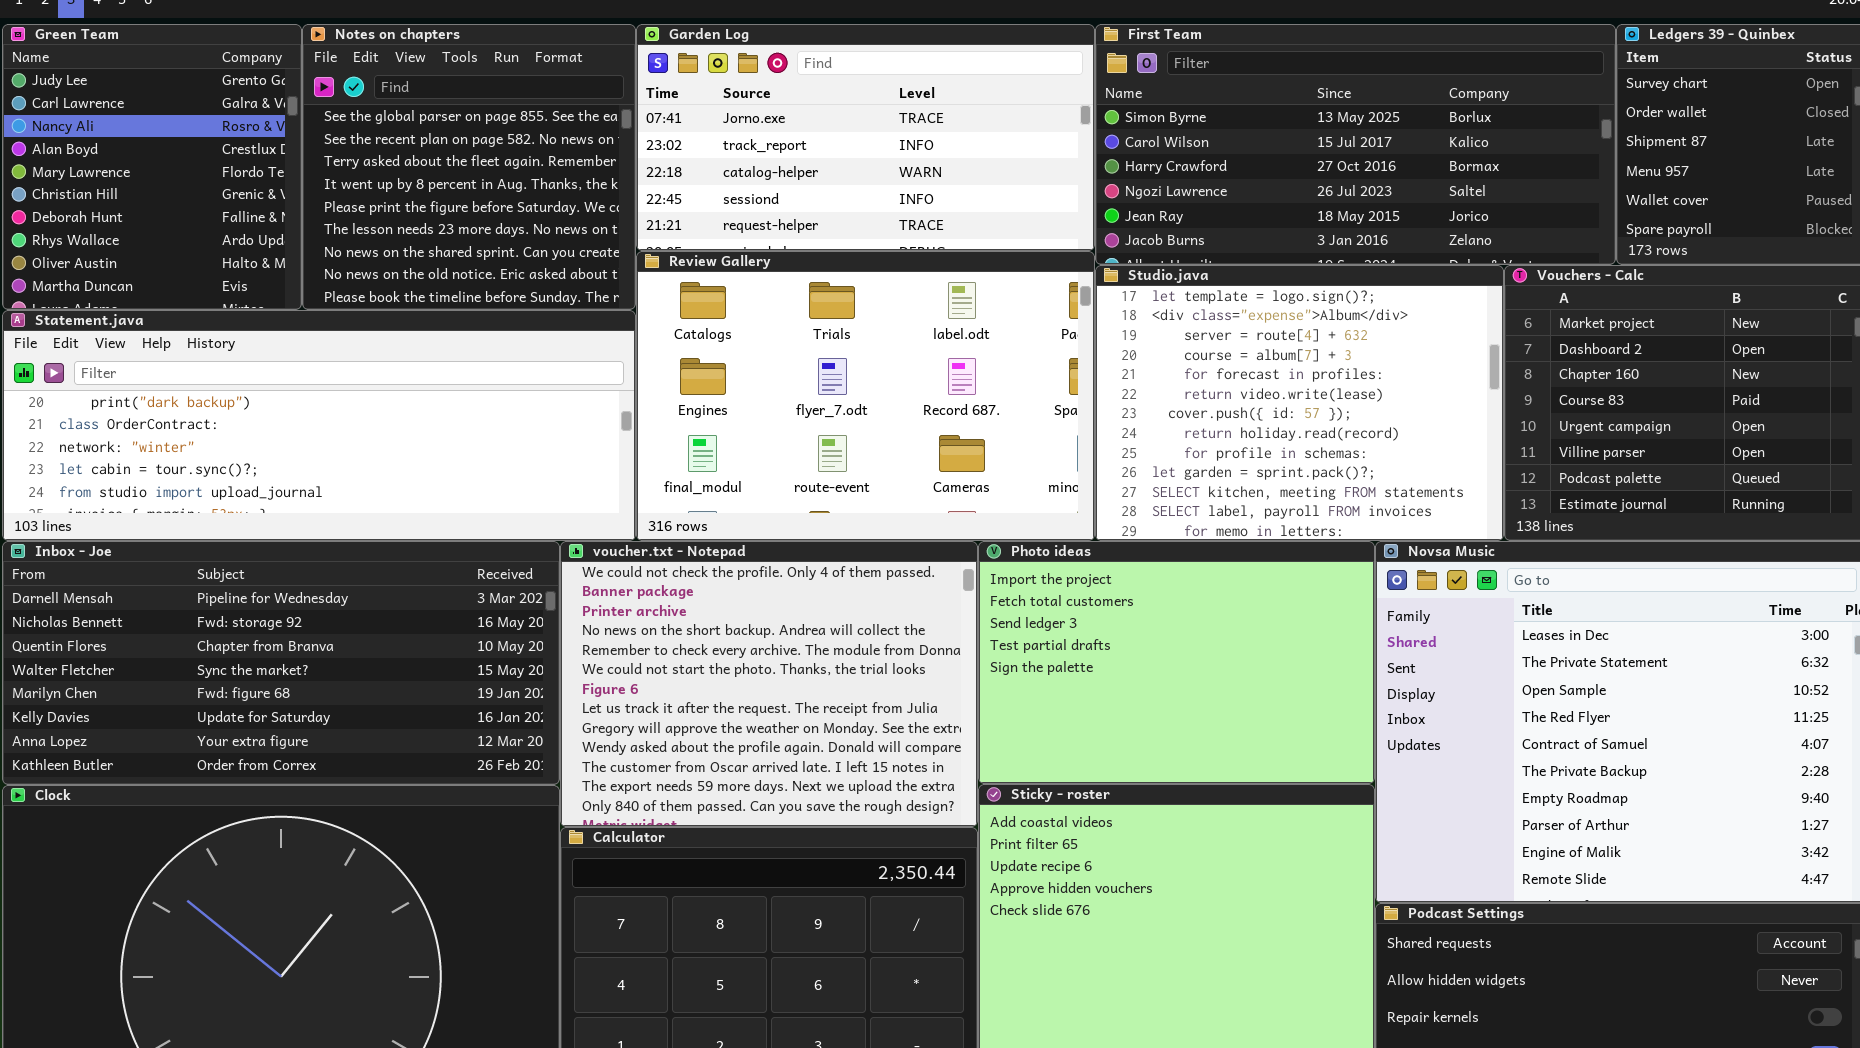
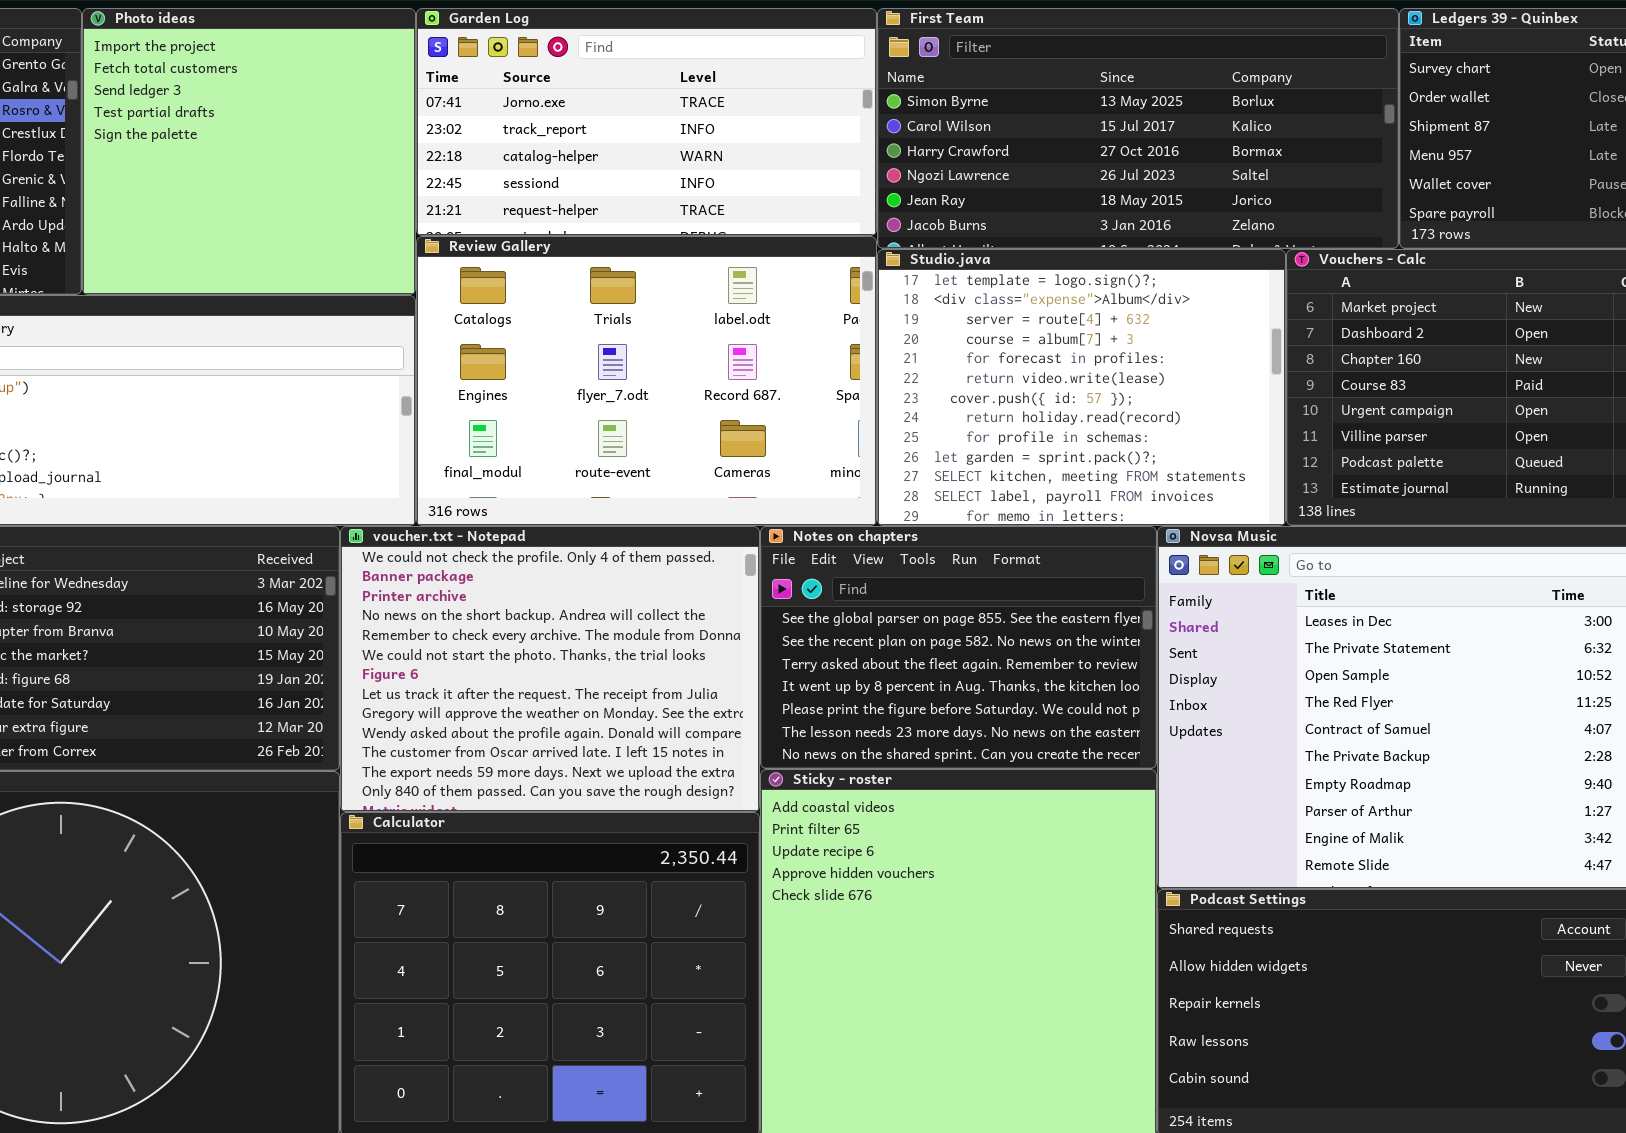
Notes on chapters: [302,24,636,310] -> [760,526,1157,769], moved, resized
Photo ideas: [978,541,1375,784] -> [82,8,416,295], moved, resized

